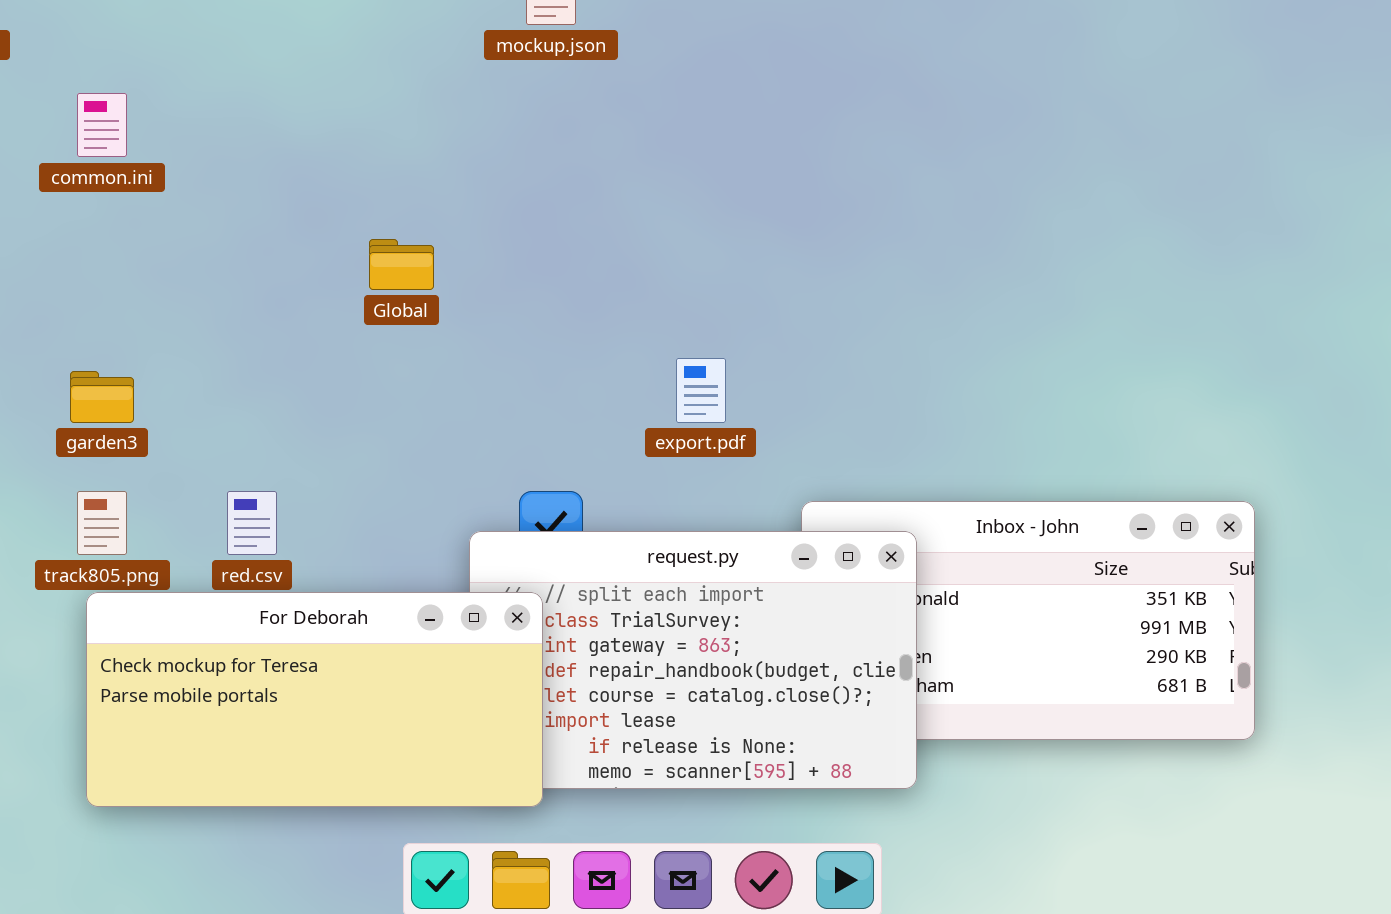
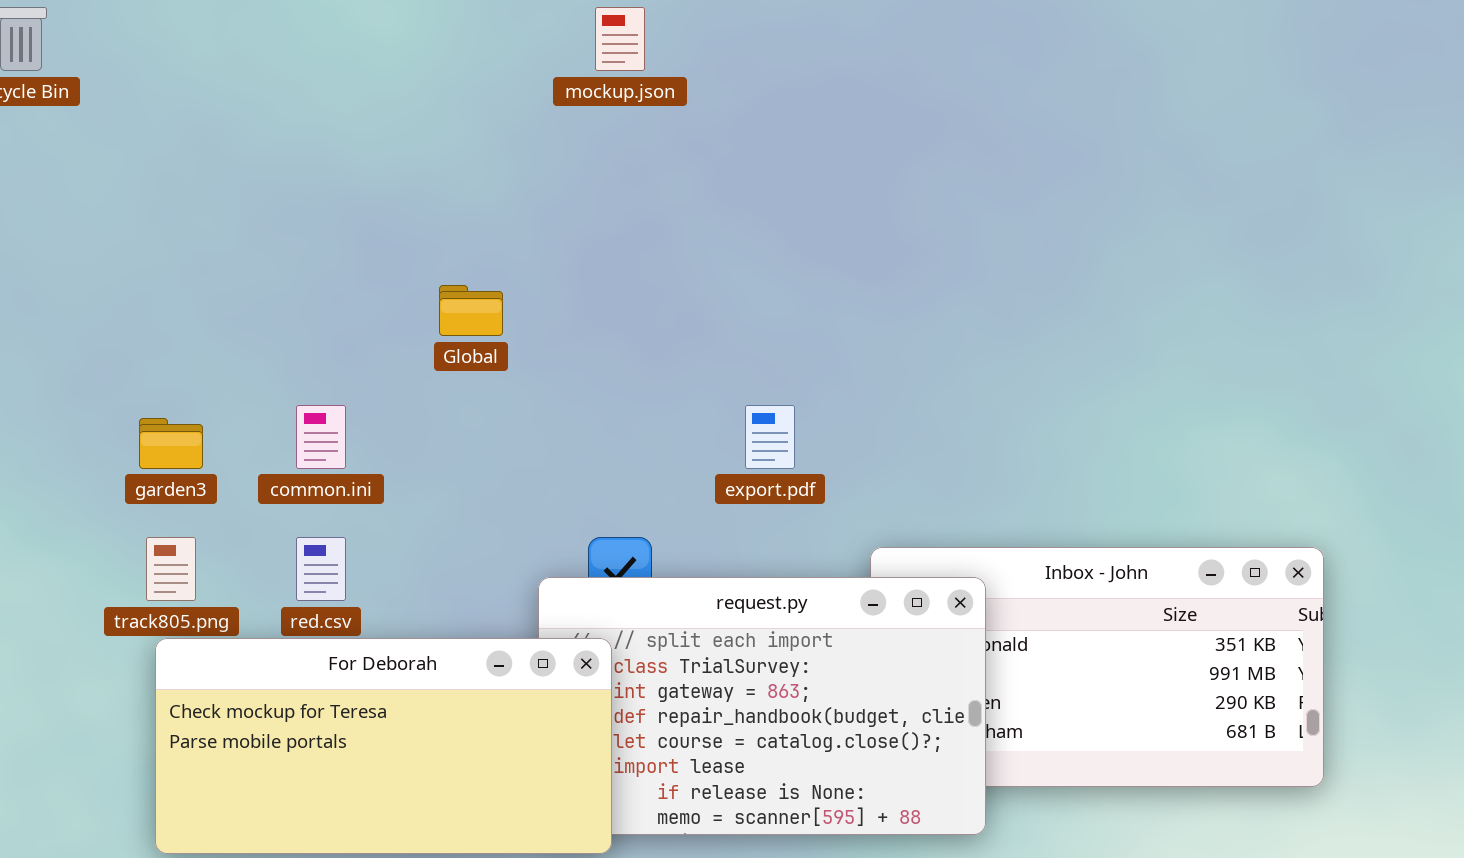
common.ini: [77,93,127,157] -> [296,405,346,469], moved

